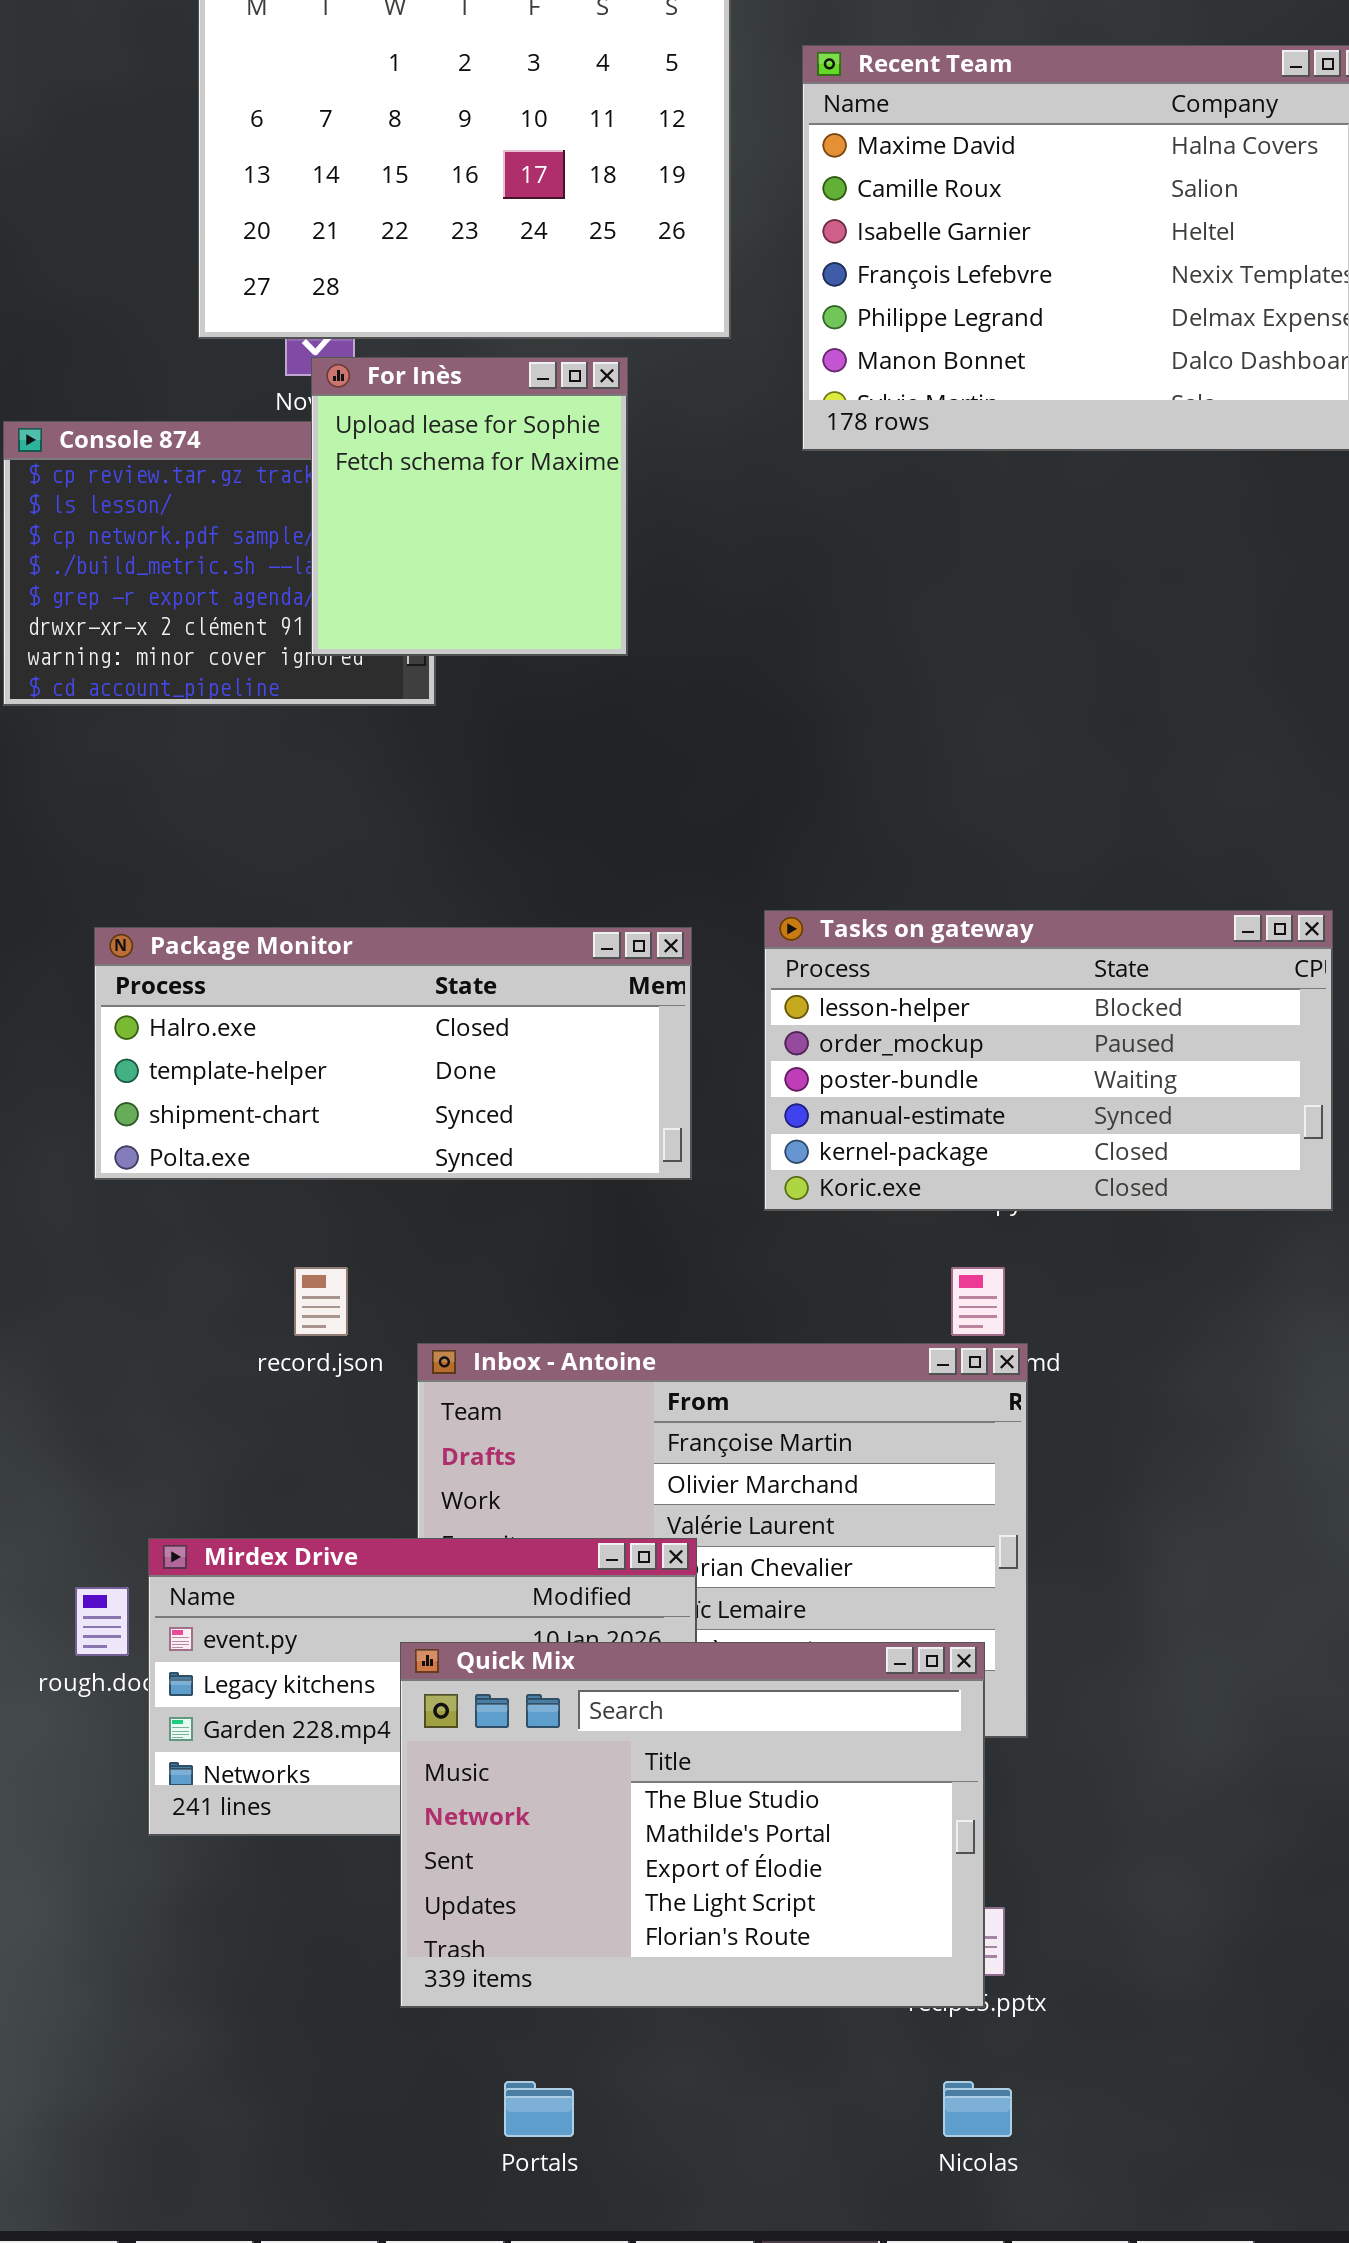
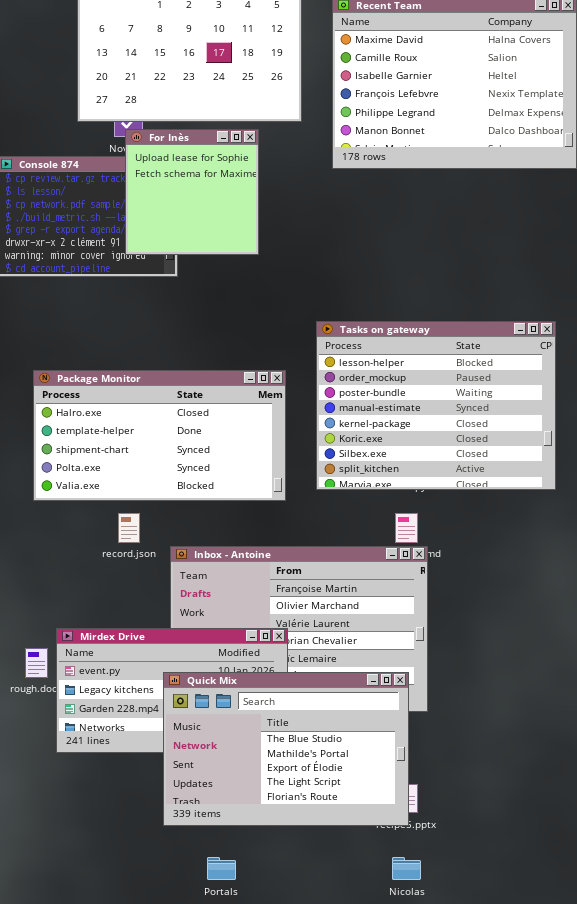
Tasks on gateway: [764,910,1333,1211] -> [316,321,556,490], resized
Package Monitor: [94,927,692,1180] -> [33,370,286,501], resized

